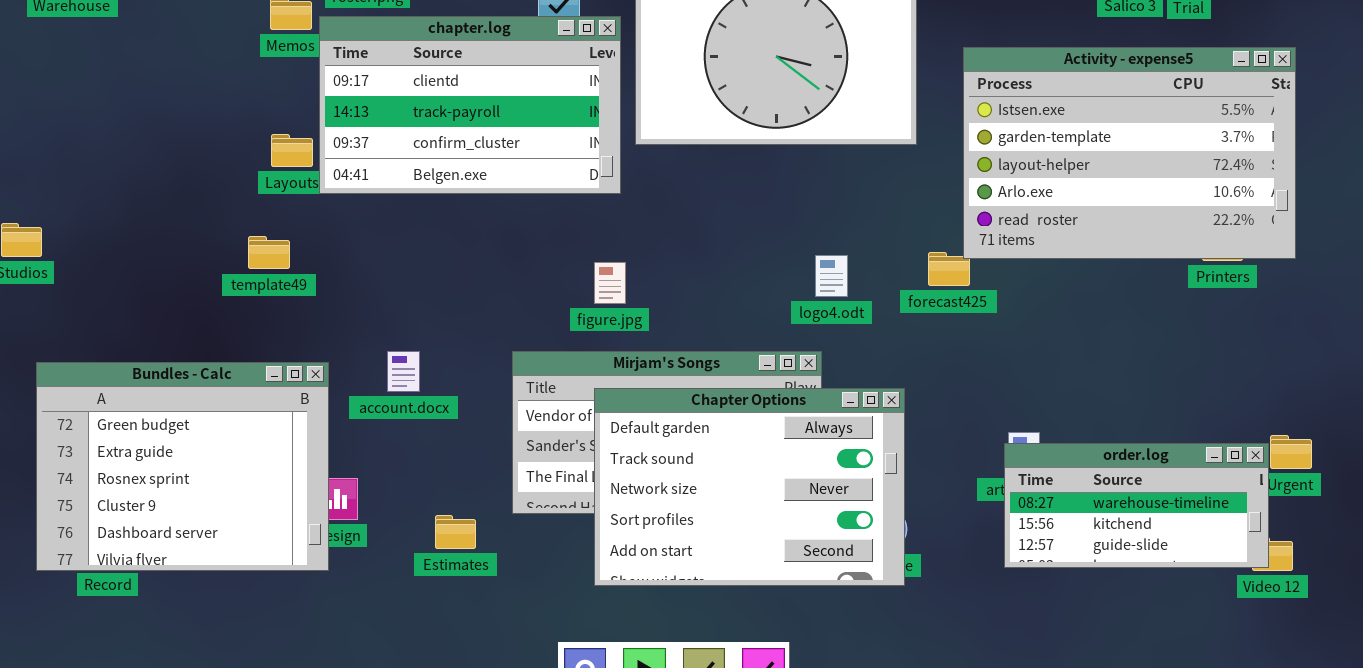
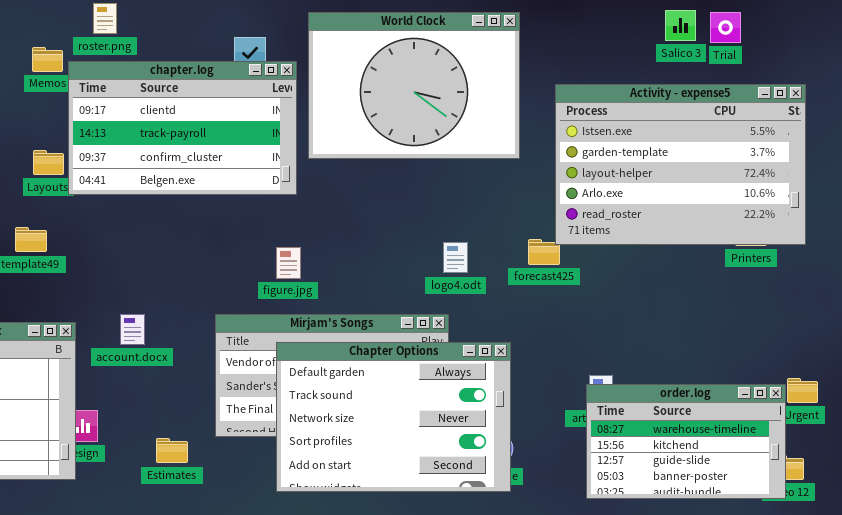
order.log: [1004,443,1269,568] -> [586,384,786,499], resized

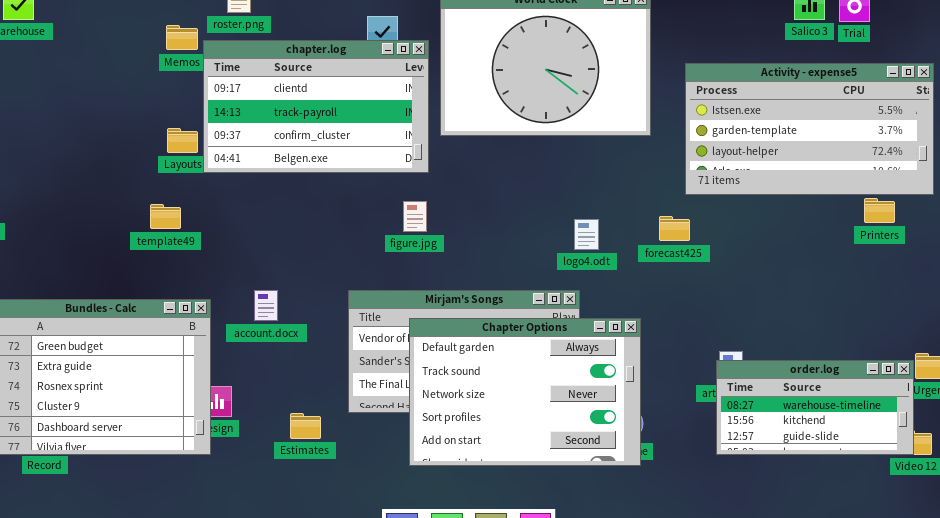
Activity - expense5: [555,84,806,245] -> [685,63,934,195], resized
figure.jpg: [276,247,301,279] -> [403,201,427,232], moved
order.log: [586,384,786,499] -> [716,360,914,455], resized

